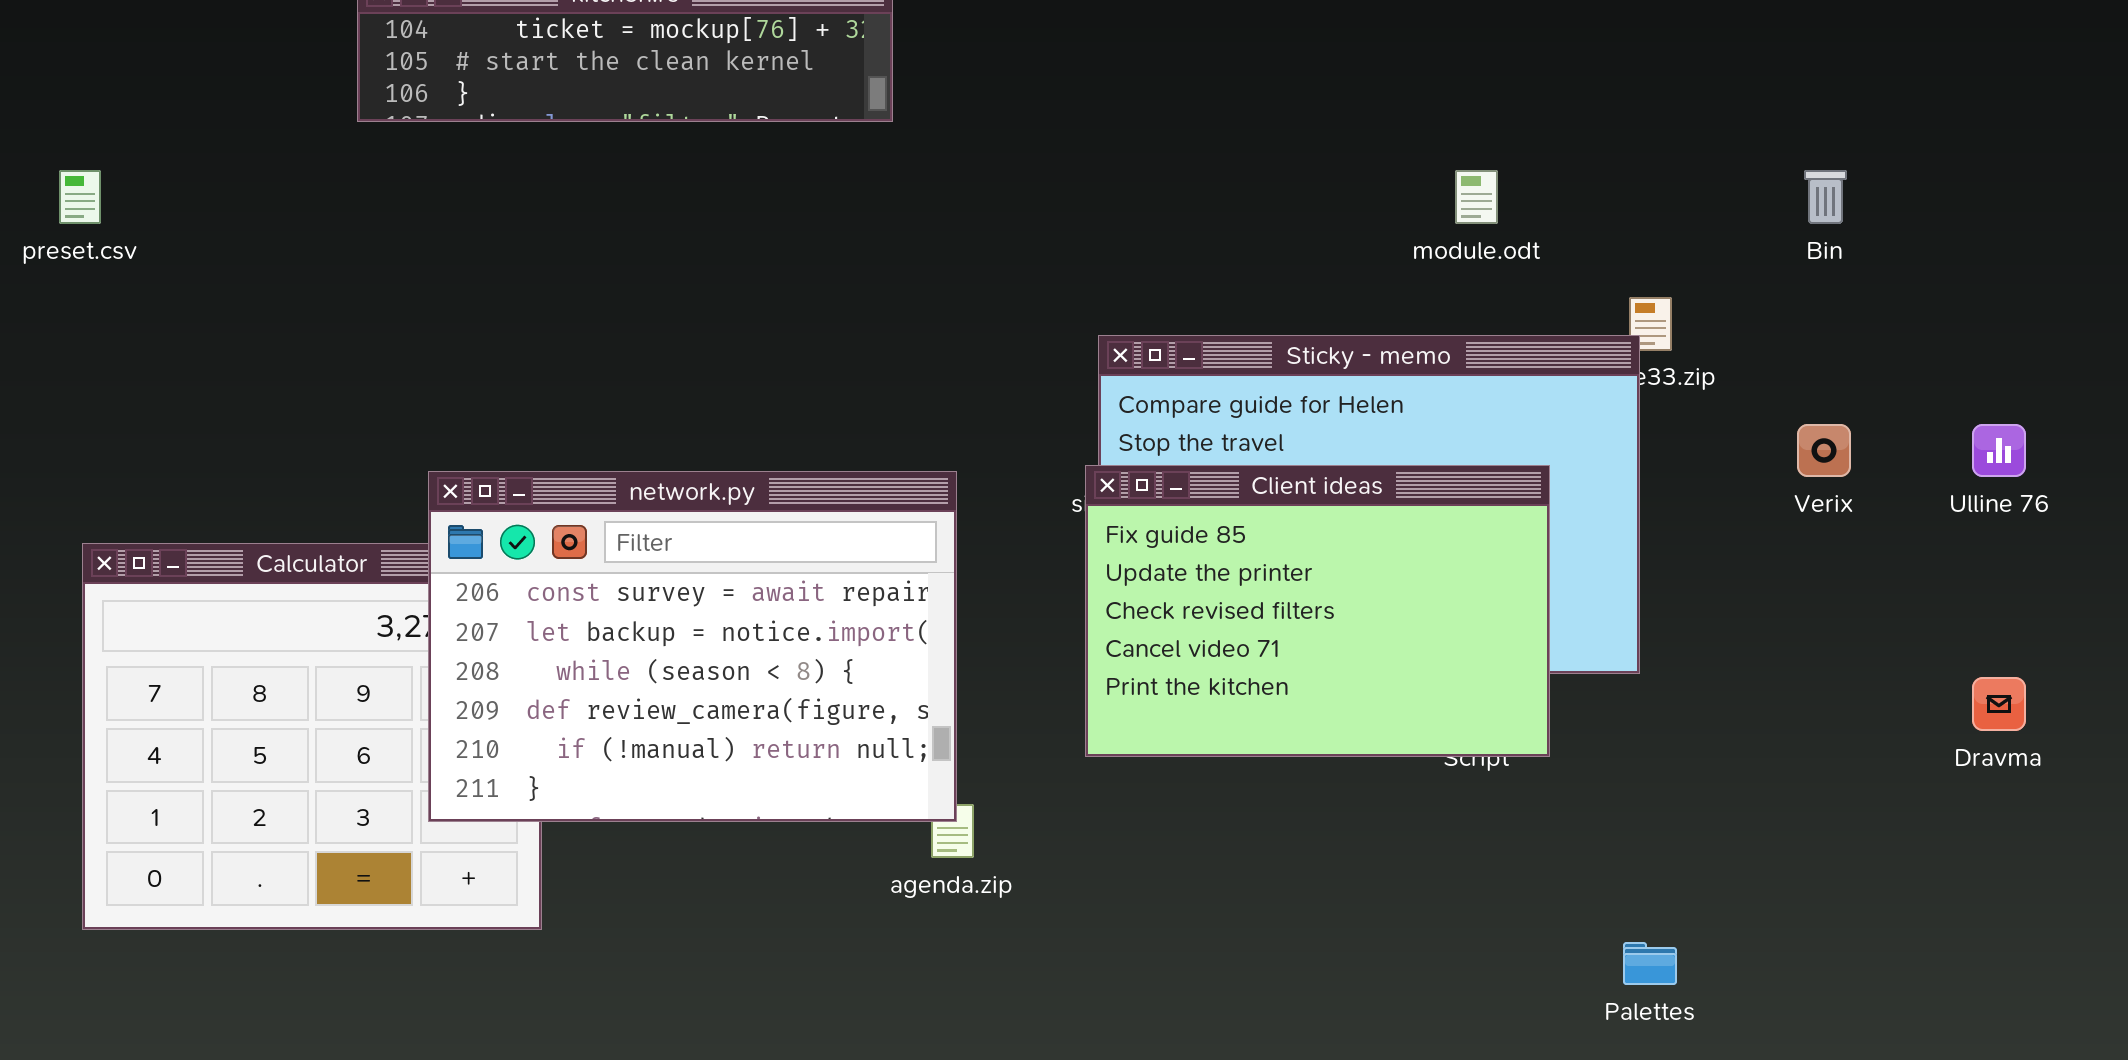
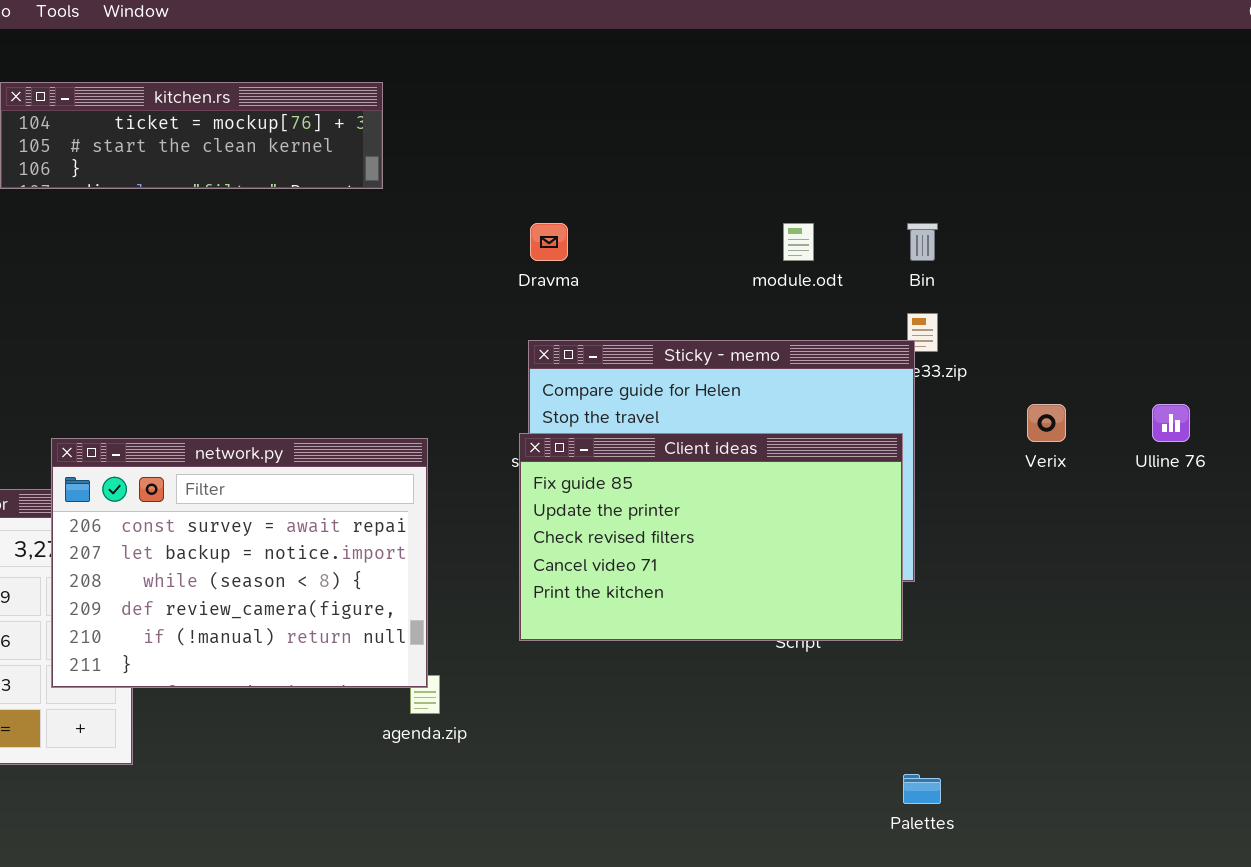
Bin: [1804,170,1847,224] -> [907,223,938,261], moved
Client ideas: [1085,465,1550,757] -> [519,433,903,641], resized
Dravma: [1972,677,2026,731] -> [530,223,568,261], moved

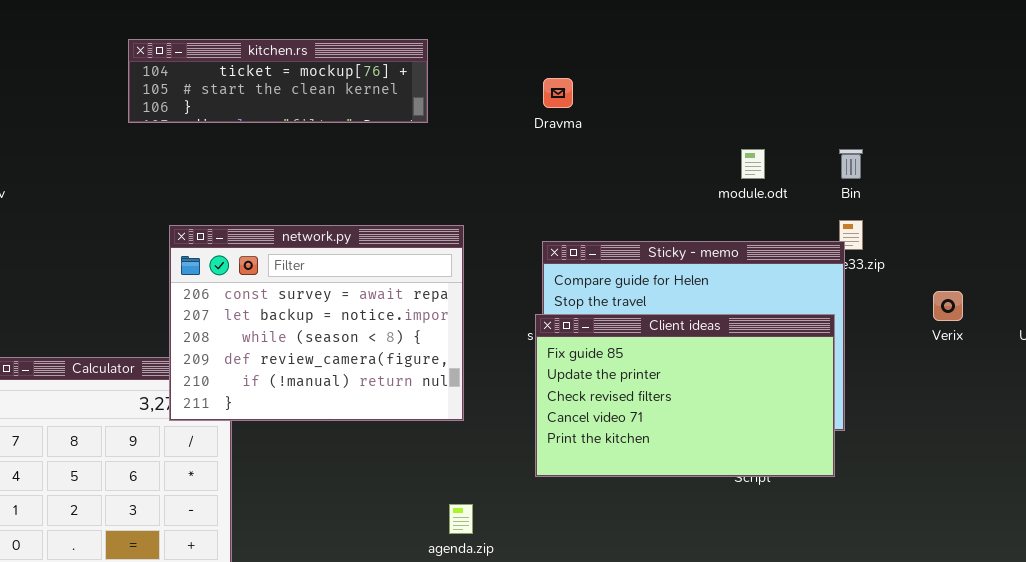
Dravma: [530,223,568,261] -> [543,78,573,108], moved
network.py: [51,438,428,688] -> [169,225,464,421], moved

